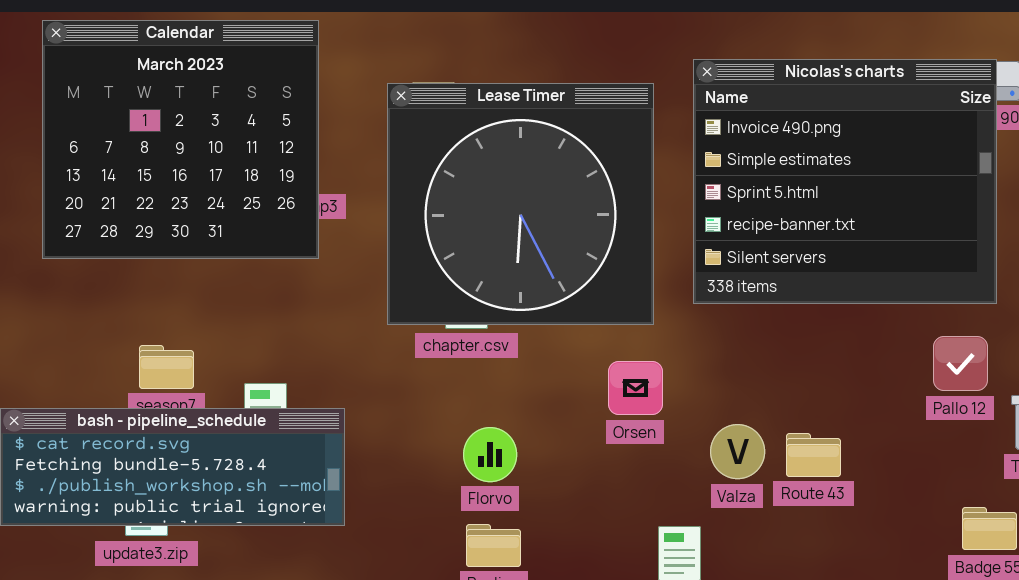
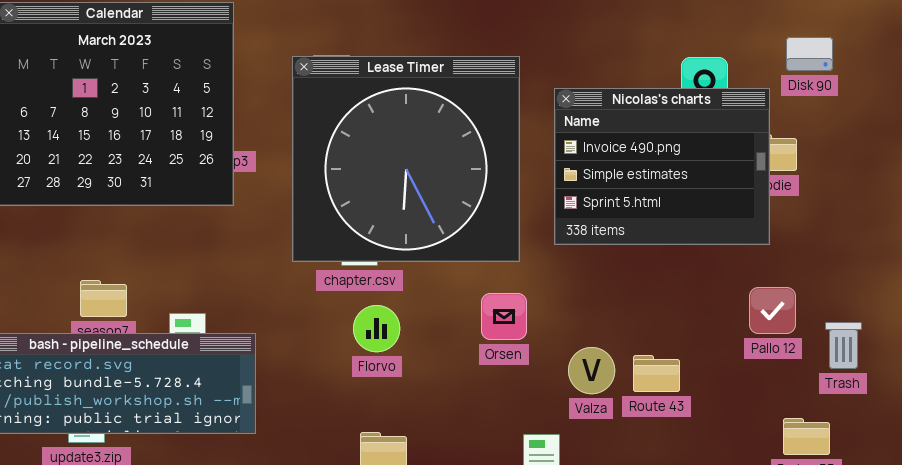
Nicolas's charts: [693,59,997,304] -> [554,88,770,245], resized
Pallo 12: [933,336,988,391] -> [749,287,796,334], moved
Florvo: [463,427,517,482] -> [353,305,400,352], moved

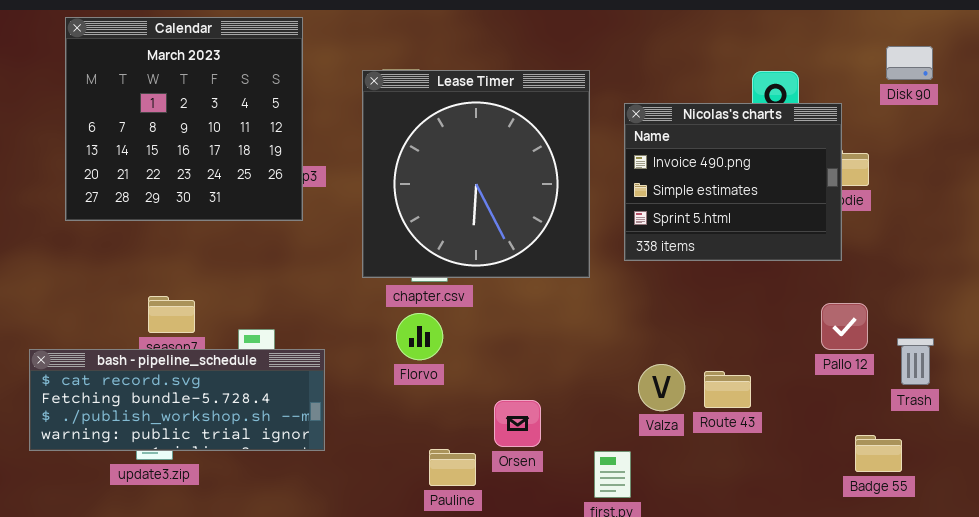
Disk 90: [786,37,833,71] -> [886,46,933,80], moved
Orsen: [481,293,527,340] -> [494,400,541,447], moved
Florvo: [353,305,400,352] -> [396,313,443,360], moved

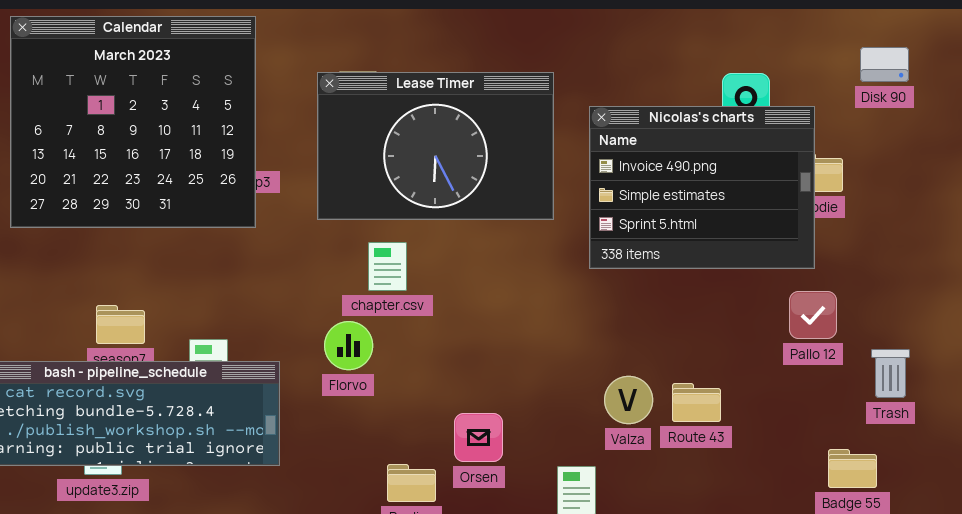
Lease Timer: [362,70,590,278] -> [317,72,554,220], resized
Pallo 12: [821,303,868,350] -> [789,291,837,339], moved
Florvo: [396,313,443,360] -> [324,321,373,370], moved

